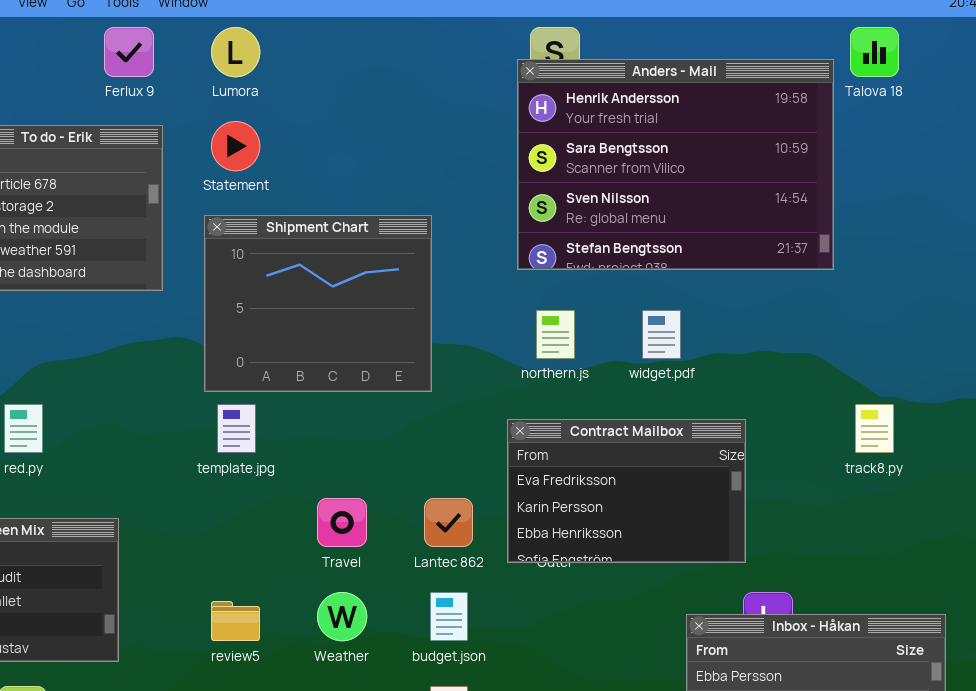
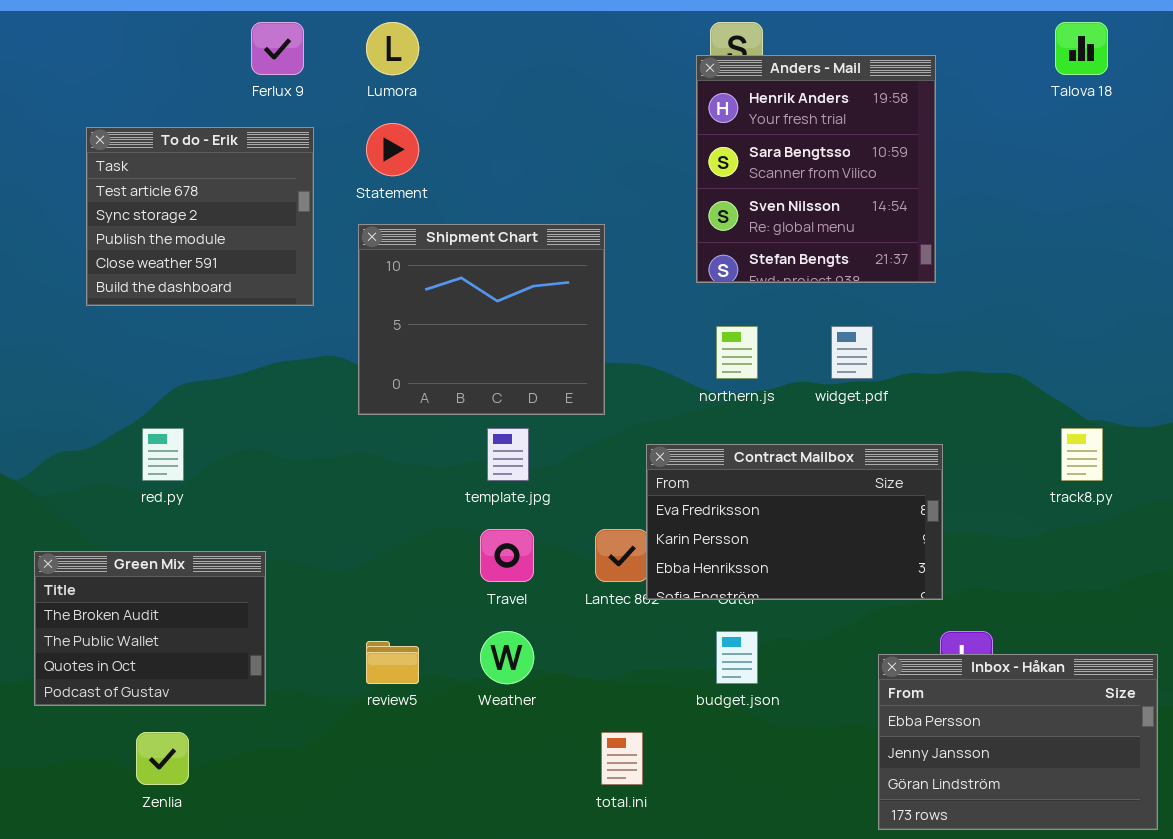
Anders - Mail: [517,59,834,270] -> [696,55,936,283], resized
template.jpg: [217,404,256,453] -> [487,428,529,481], moved
Contract Mailbox: [507,419,746,563] -> [646,444,943,600], resized
budget.json: [430,592,468,641] -> [716,631,758,684], moved

